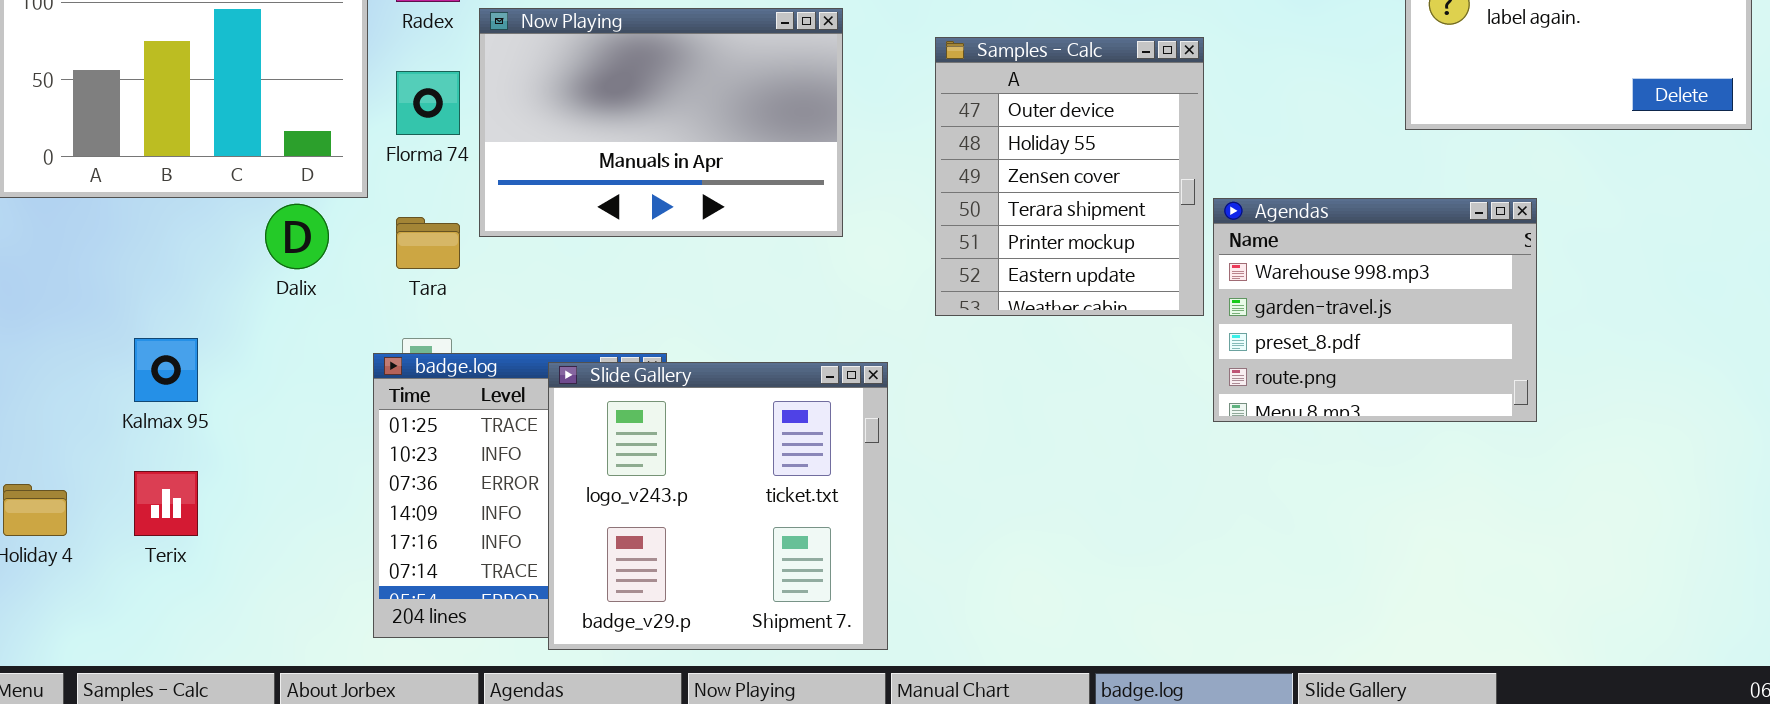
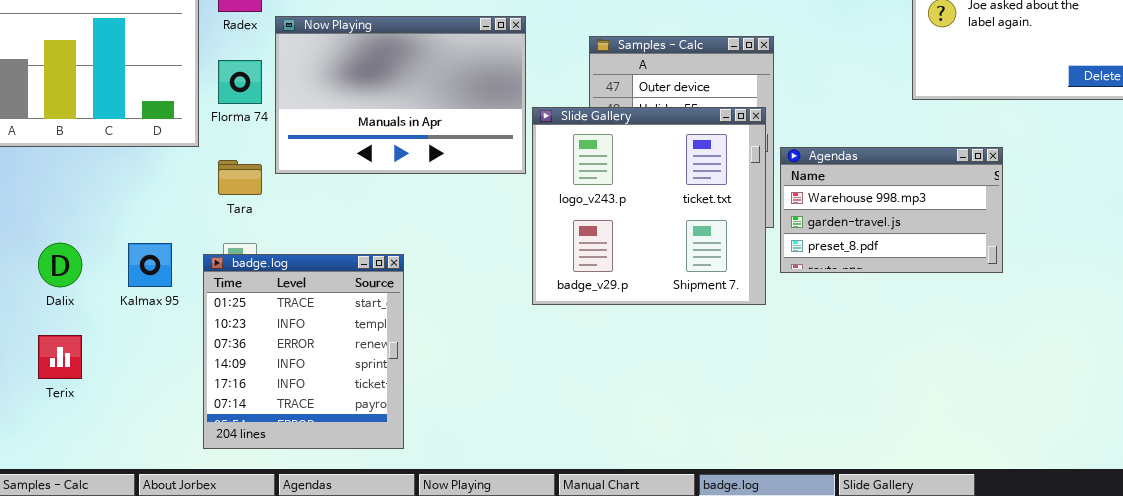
Agendas: [1213,198,1537,422] -> [780,147,1003,273], resized
Dalix: [265,204,329,269] -> [38,243,82,287], moved
Kalmax 95: [134,338,198,402] -> [128,243,172,287], moved
Slide Gallery: [548,362,888,650] -> [532,107,766,305], moved

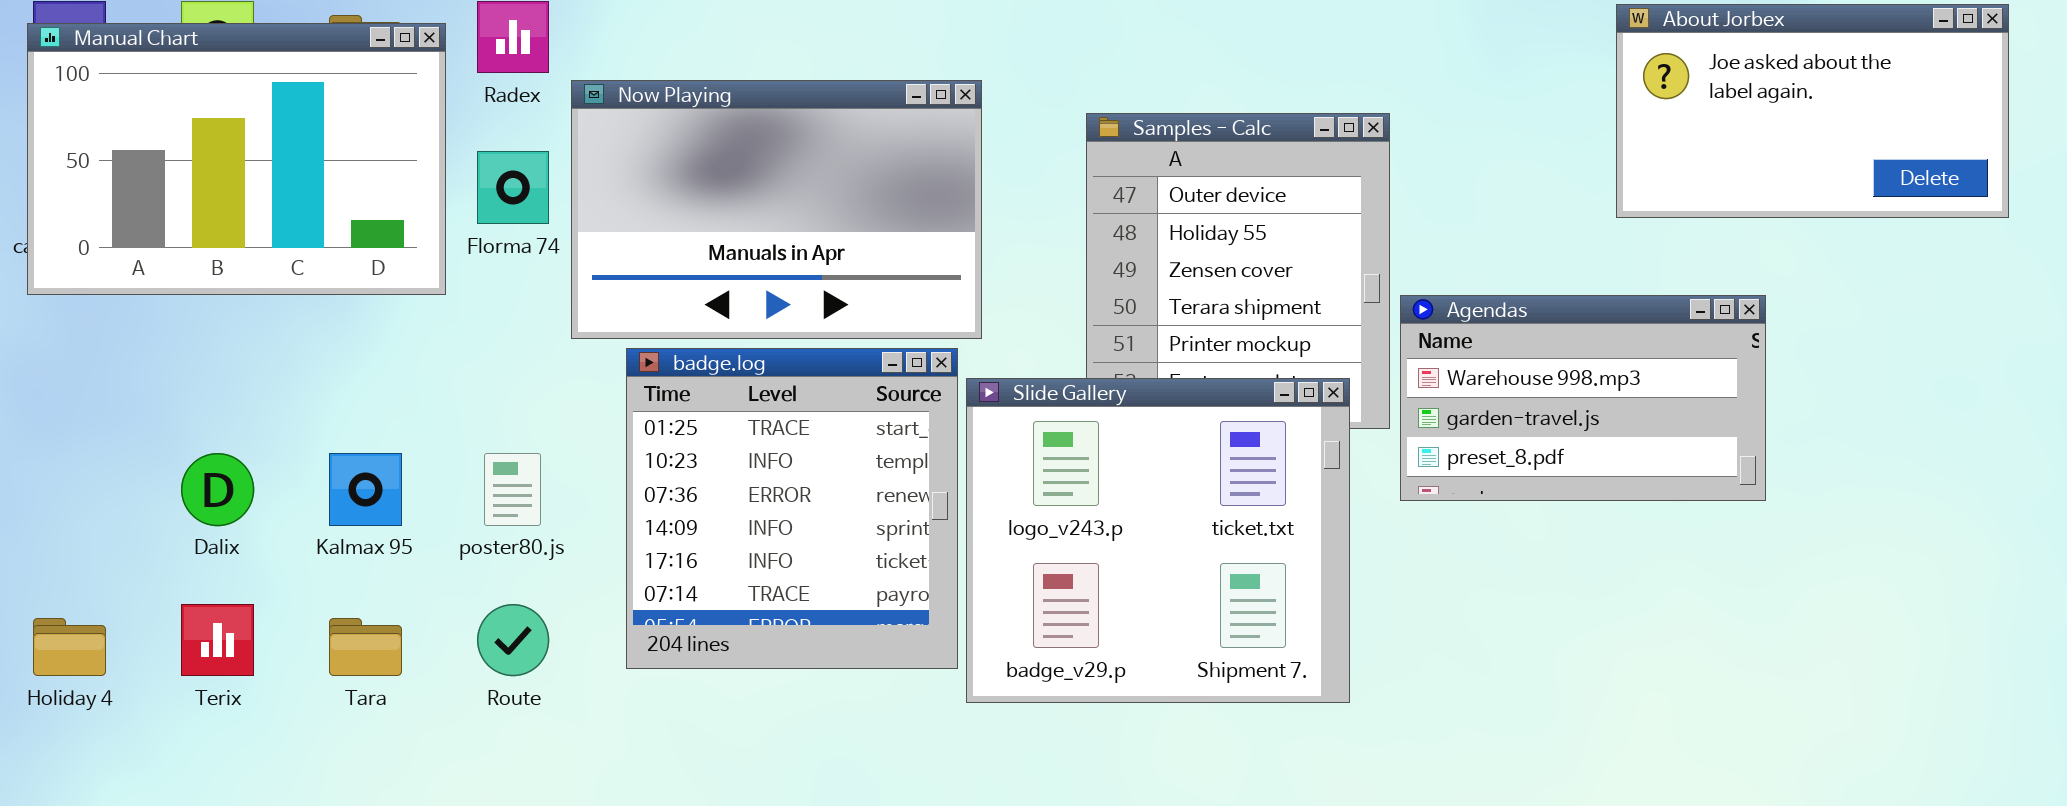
Slide Gallery: [532,107,766,305] -> [966,378,1350,703], moved
Tara: [218,160,262,195] -> [329,618,402,676], moved
badge.log: [203,254,404,449] -> [626,348,958,669], moved

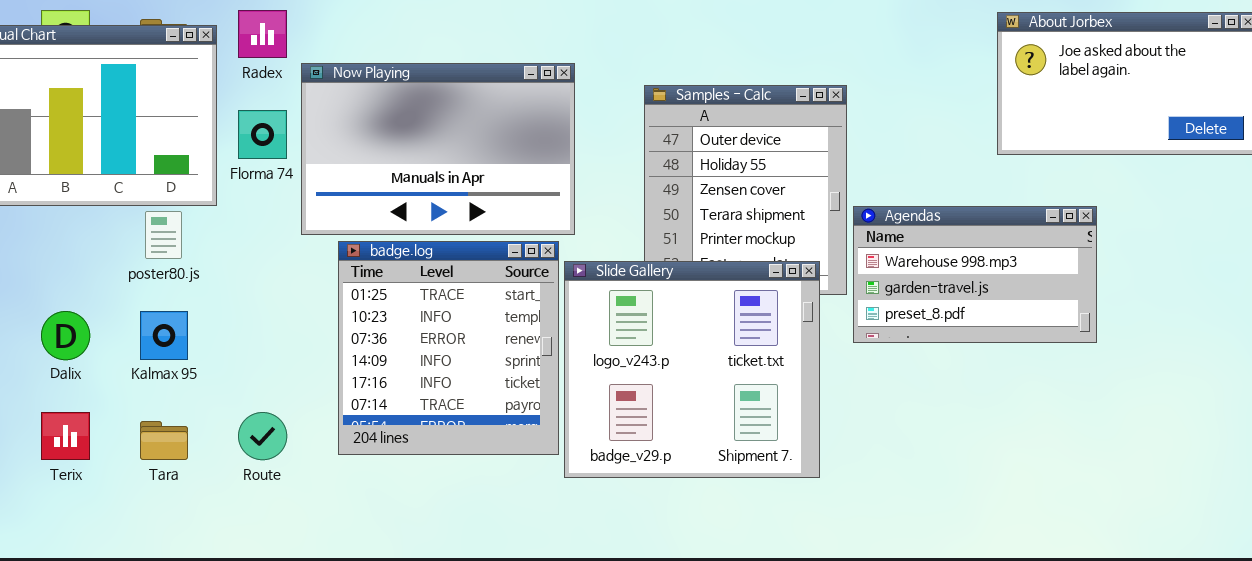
poster80.js: [484,453,541,526] -> [145,211,182,259], moved

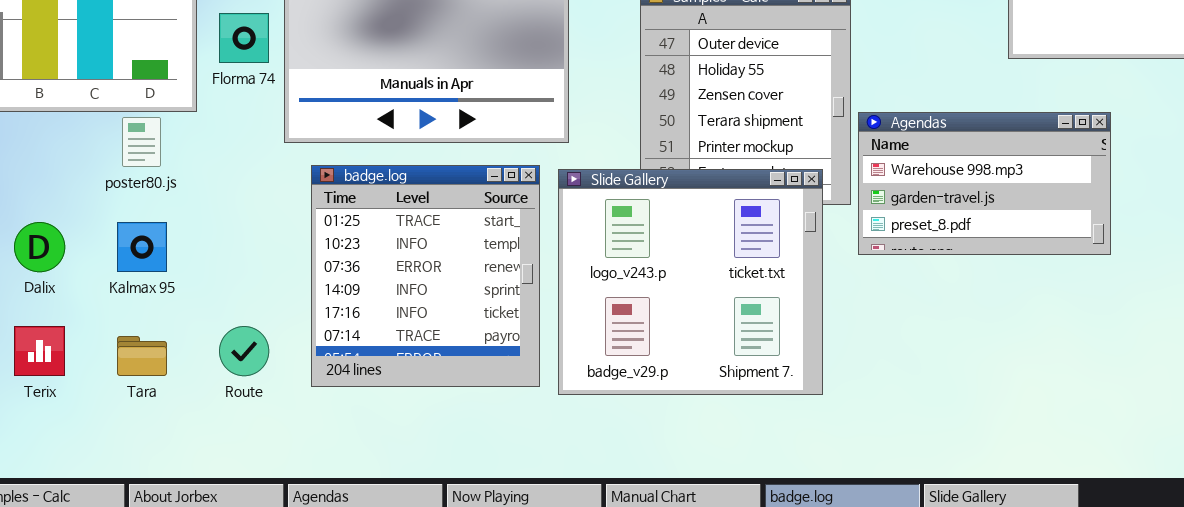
badge.log: [338,241,559,455] -> [311,165,540,387], moved

